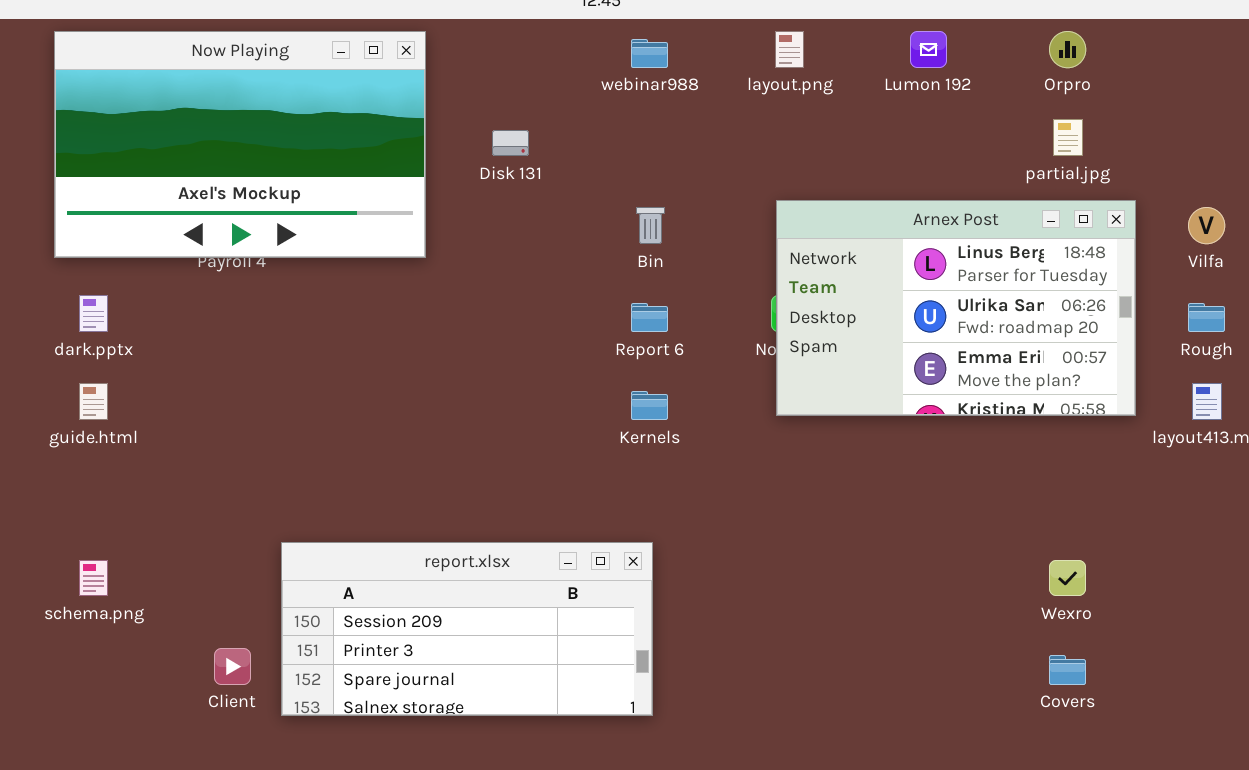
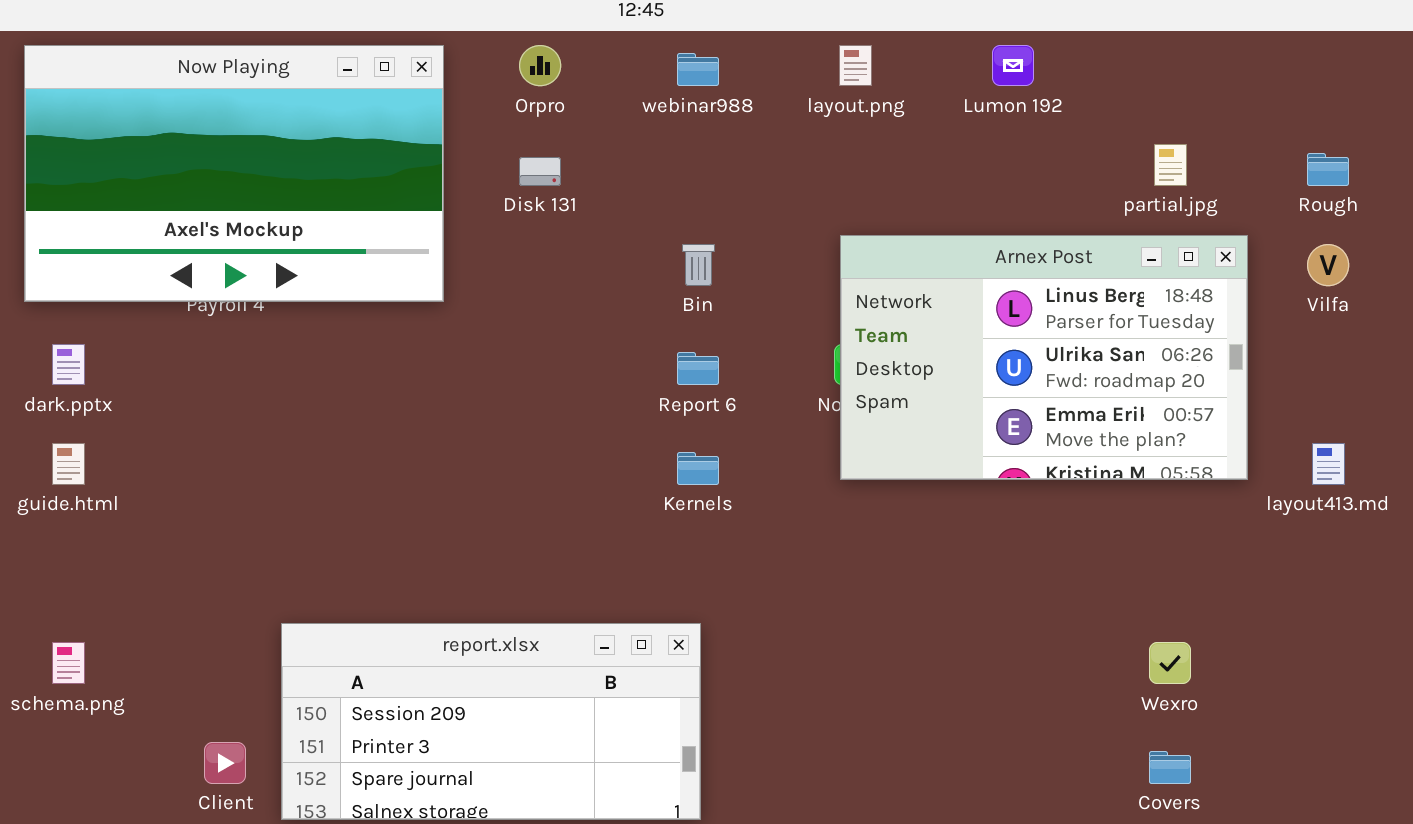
Orpro: [1049,31,1086,68] -> [519,45,561,86], moved
Rough: [1188,303,1225,332] -> [1307,153,1349,186], moved

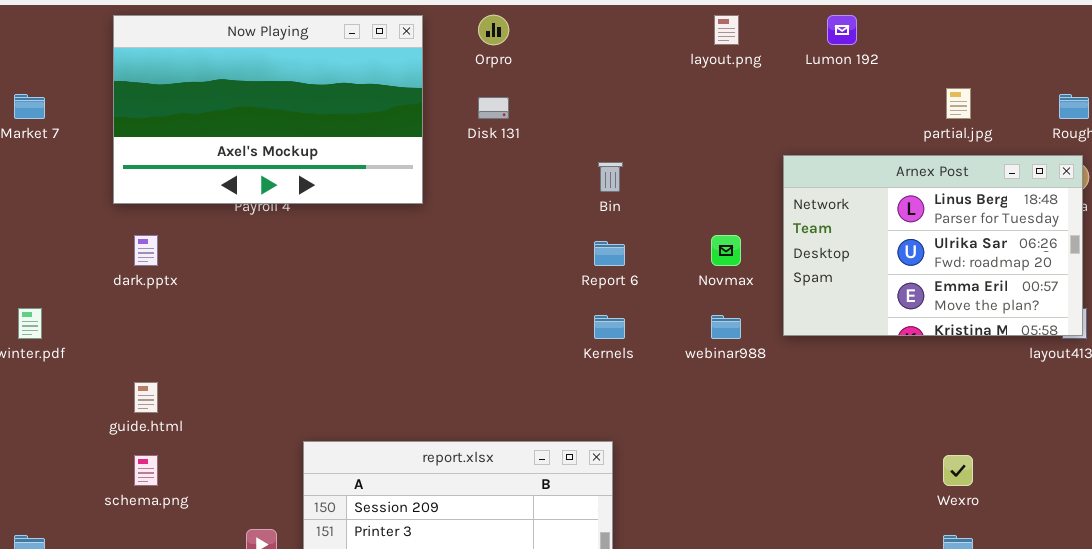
webinar988: [677,53,719,86] -> [711,315,741,339], moved
Arnex Post: [840,235,1248,480] -> [783,155,1083,336], moved
guide.html: [52,443,85,485] -> [134,382,158,413], moved

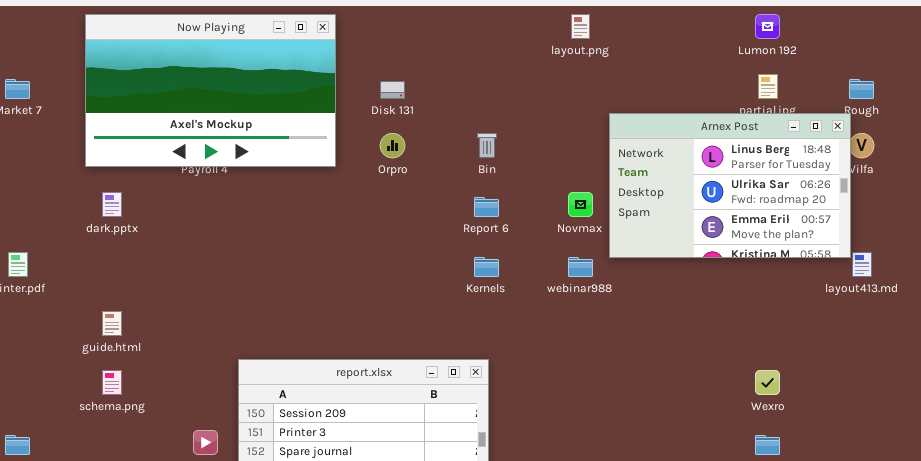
Orpro: [478,15,509,45] -> [380,133,405,158], moved
Lumon 192: [827,15,857,45] -> [755,14,780,39], moved
Arnex Post: [783,155,1083,336] -> [609,113,851,258], moved

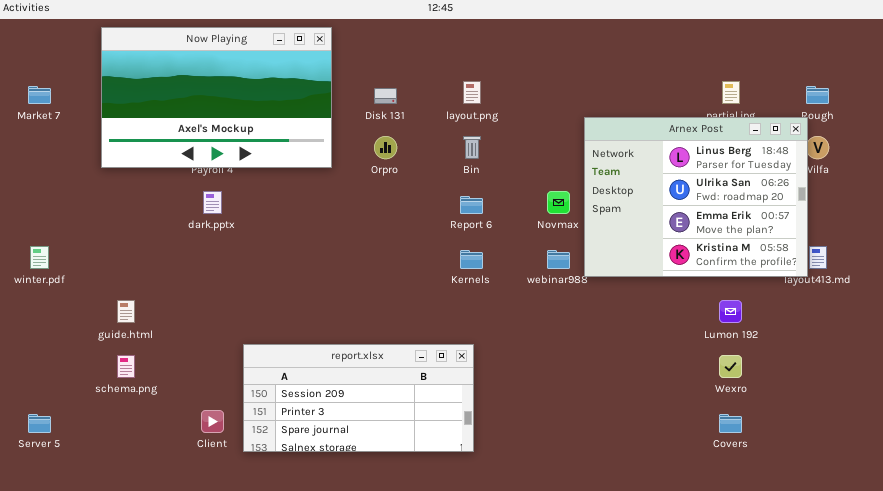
layout.png: [571,14,590,39] -> [463,81,481,104], moved
Lumon 192: [755,14,780,39] -> [719,300,742,323], moved
Arnex Post: [609,113,851,258] -> [584,117,808,277], resized
dark.pptx: [102,192,122,217] -> [203,191,222,214], moved

